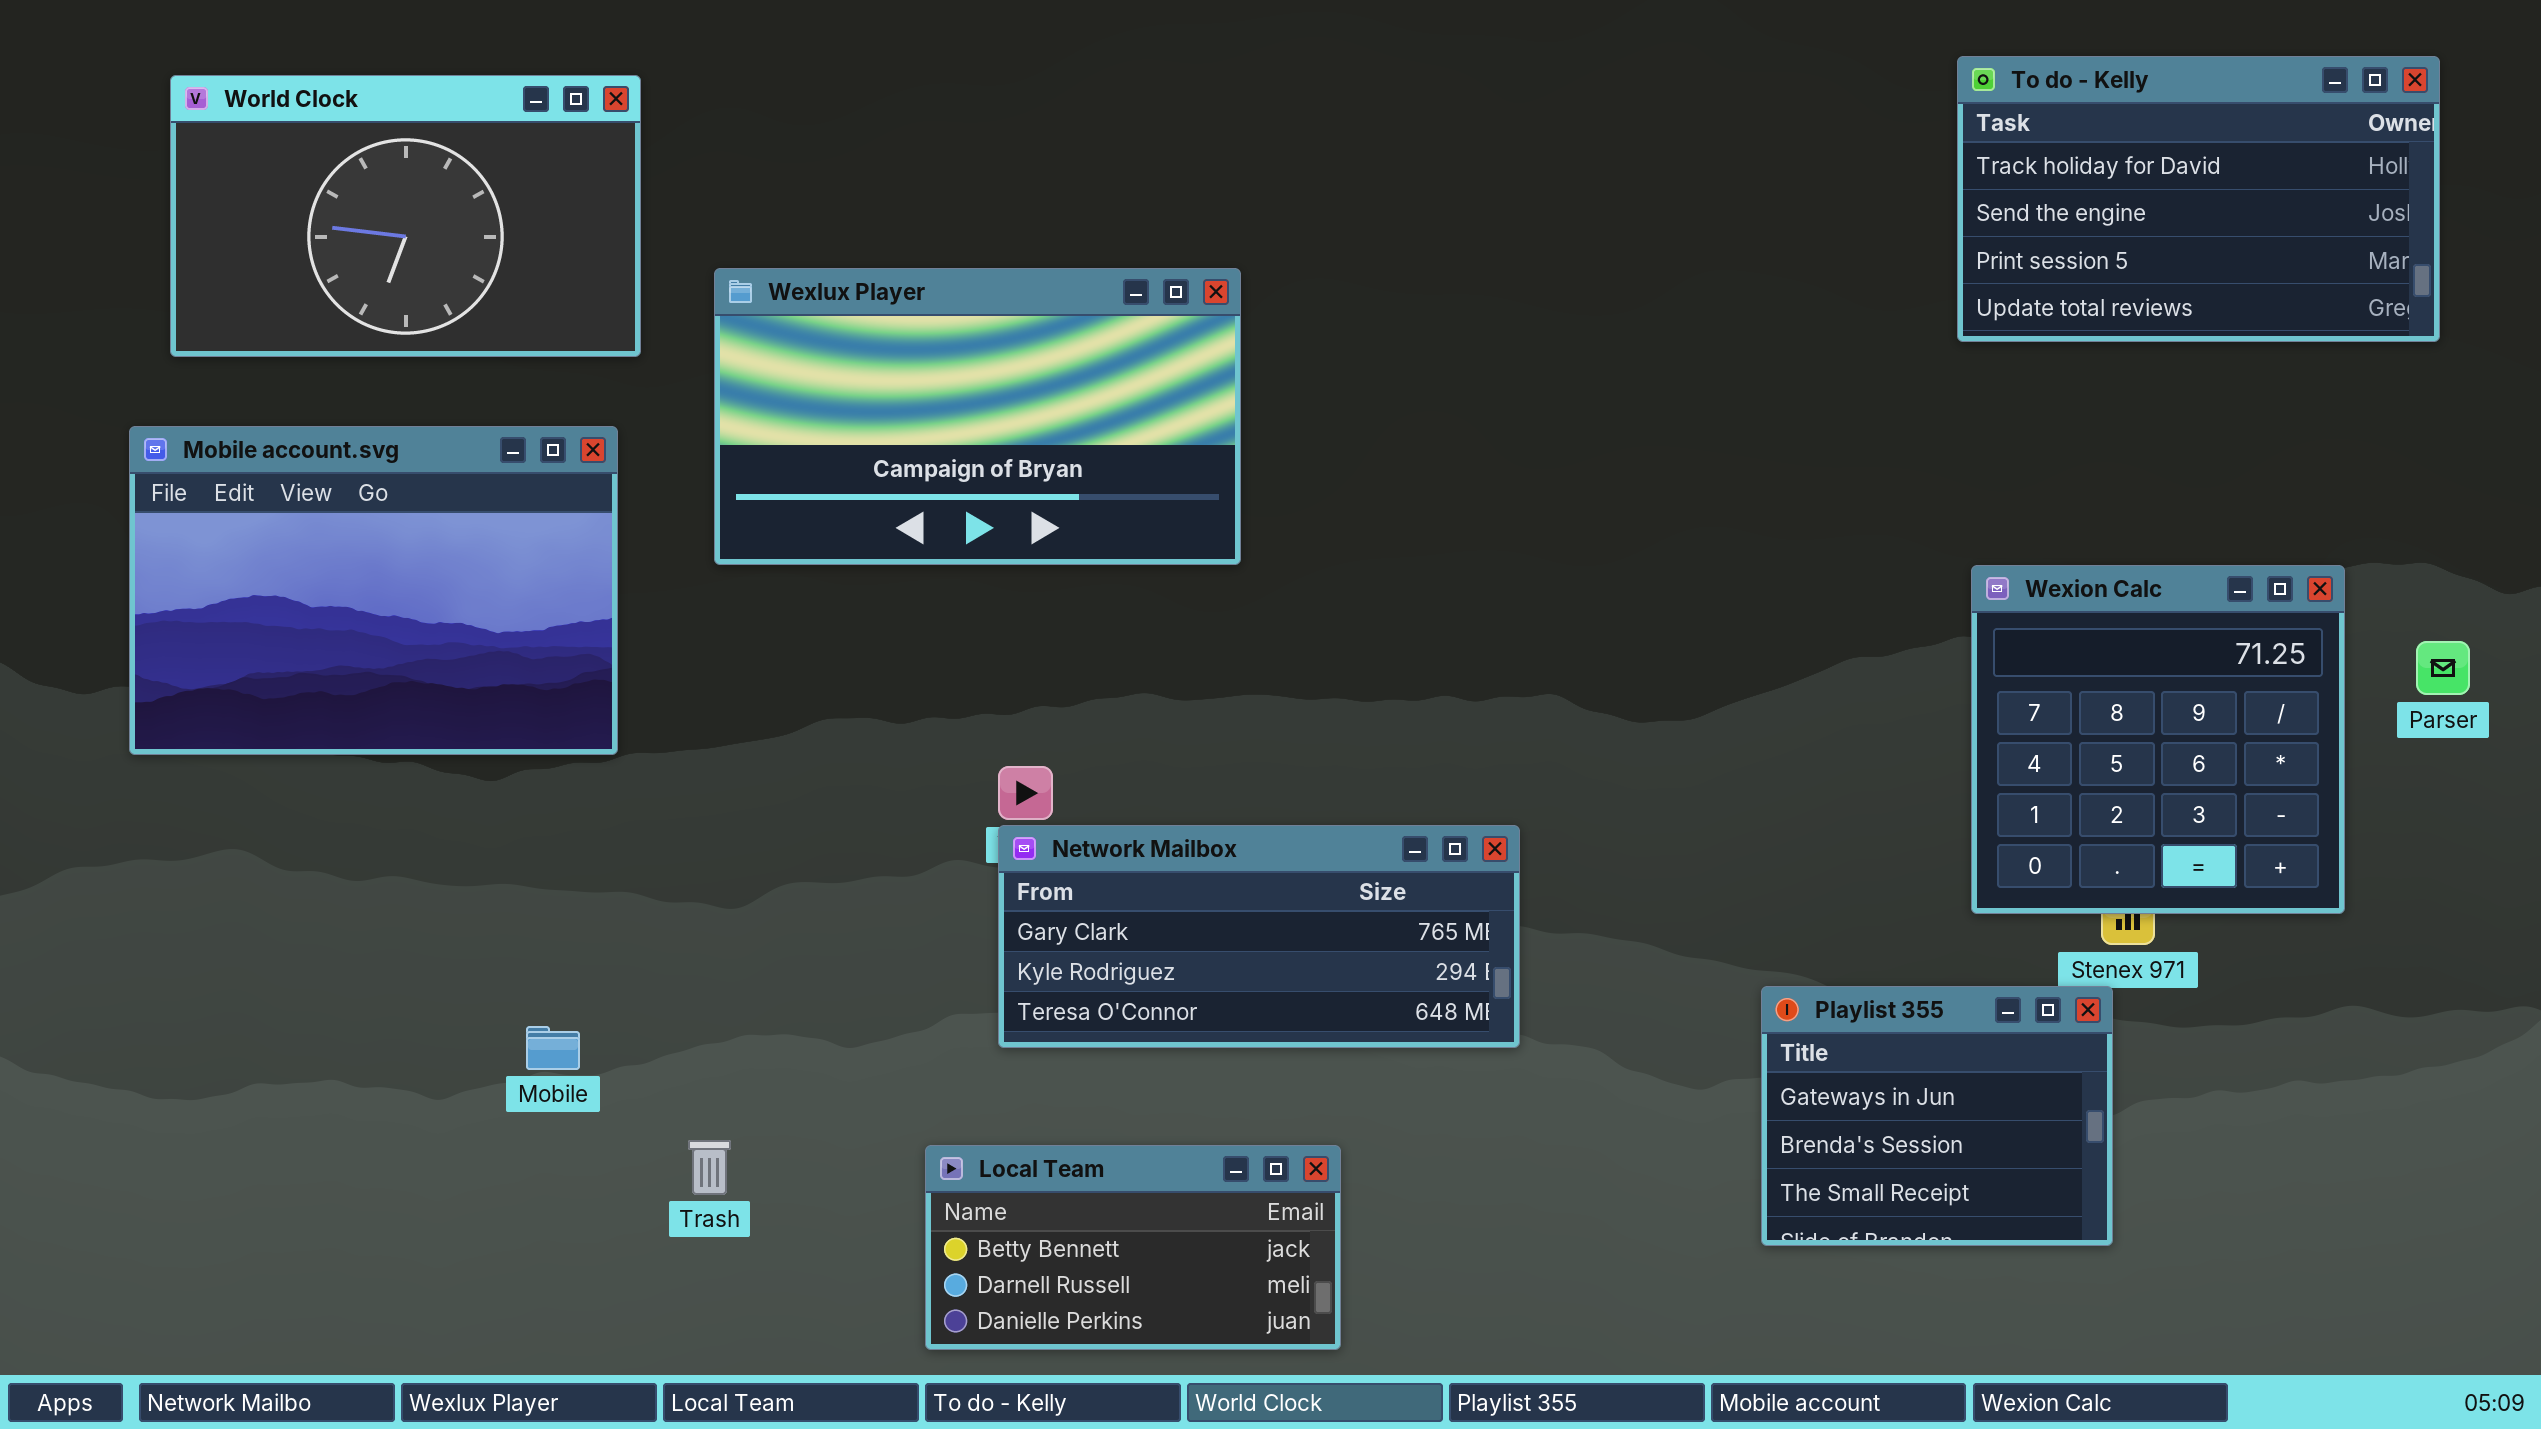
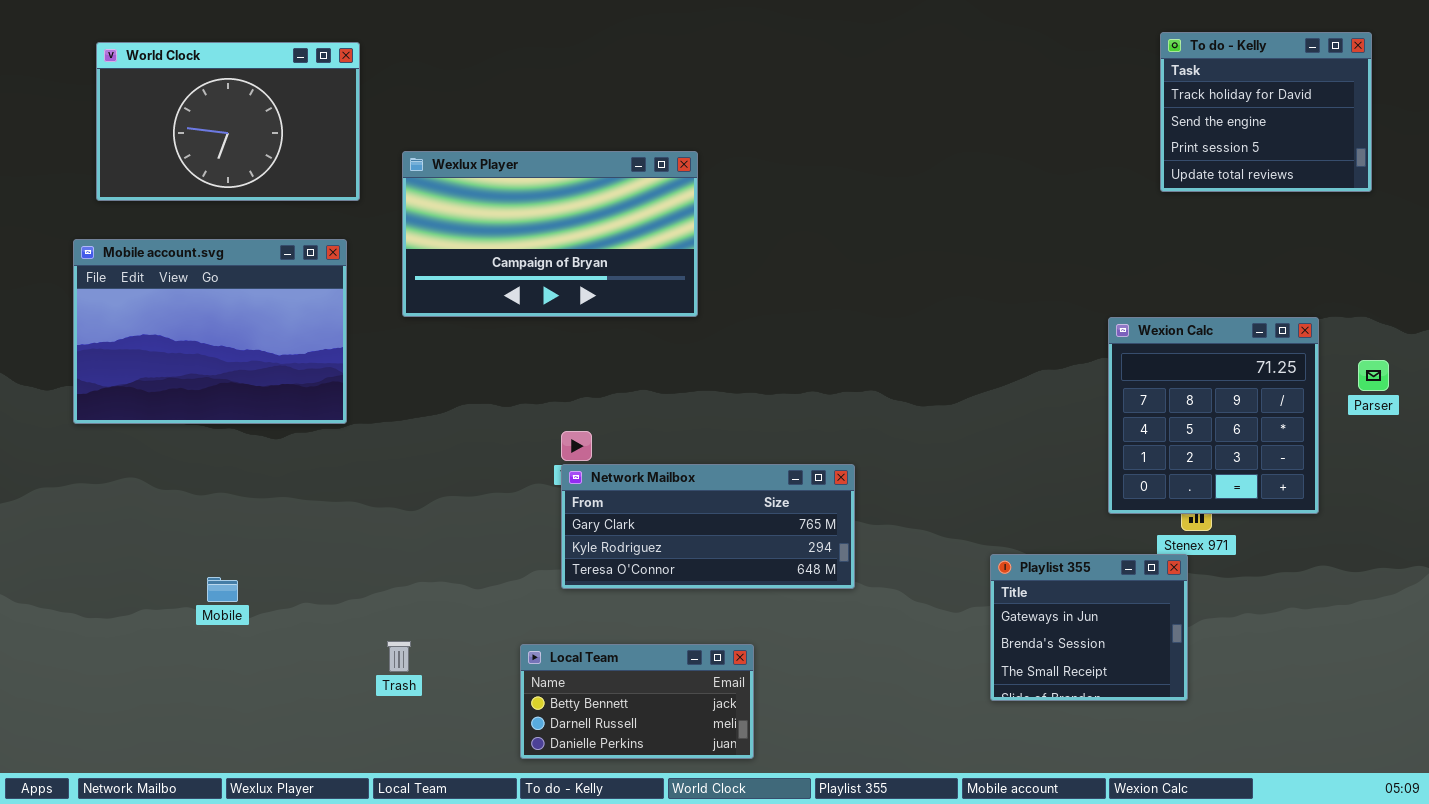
To do - Kelly: [1957,56,2440,342] -> [1160,32,1372,192], resized
Mobile: [526,1026,580,1070] -> [207,577,238,602], moved

